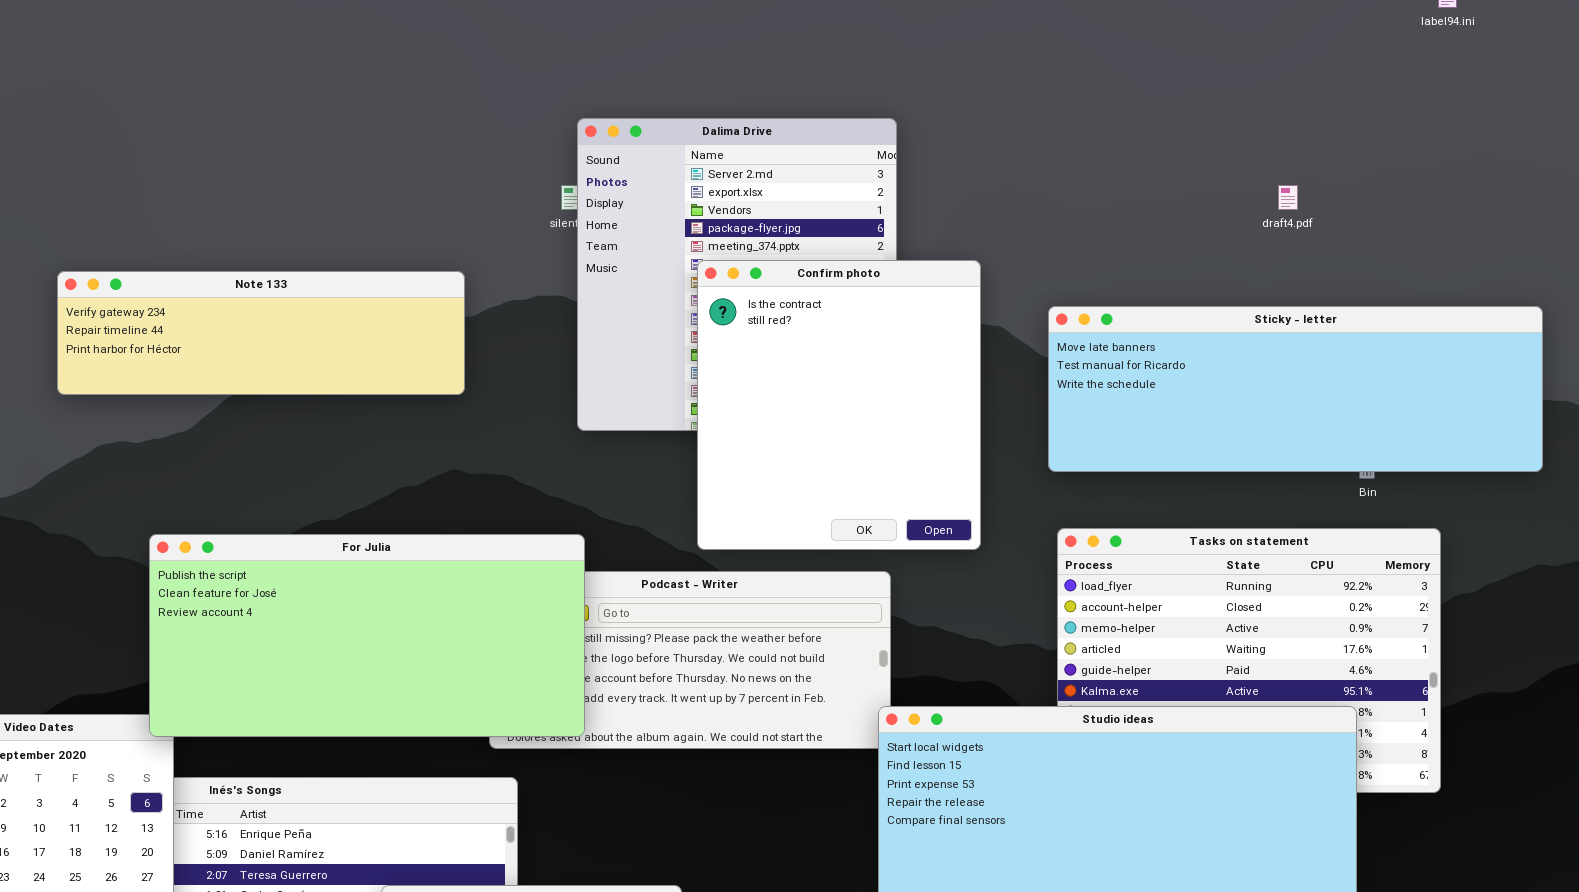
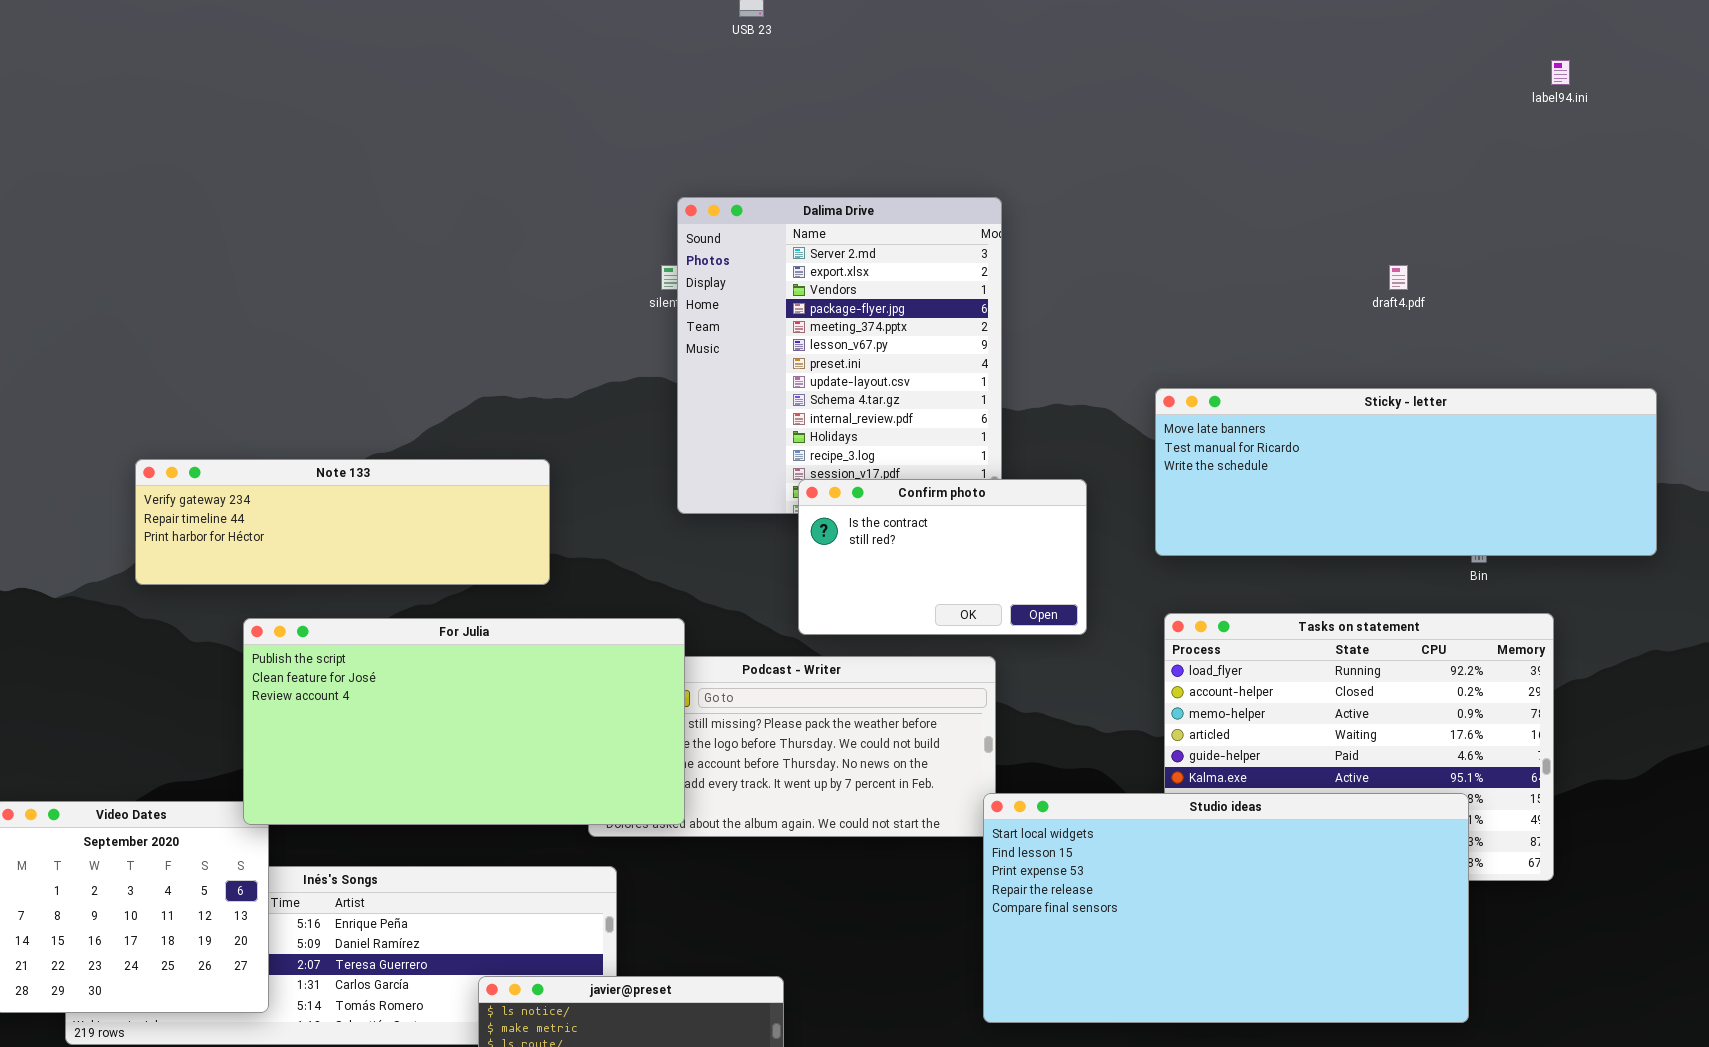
Confirm photo: [697,260,981,550] -> [798,479,1087,635], resized
Note 133: [57,271,465,395] -> [135,459,550,585], moved

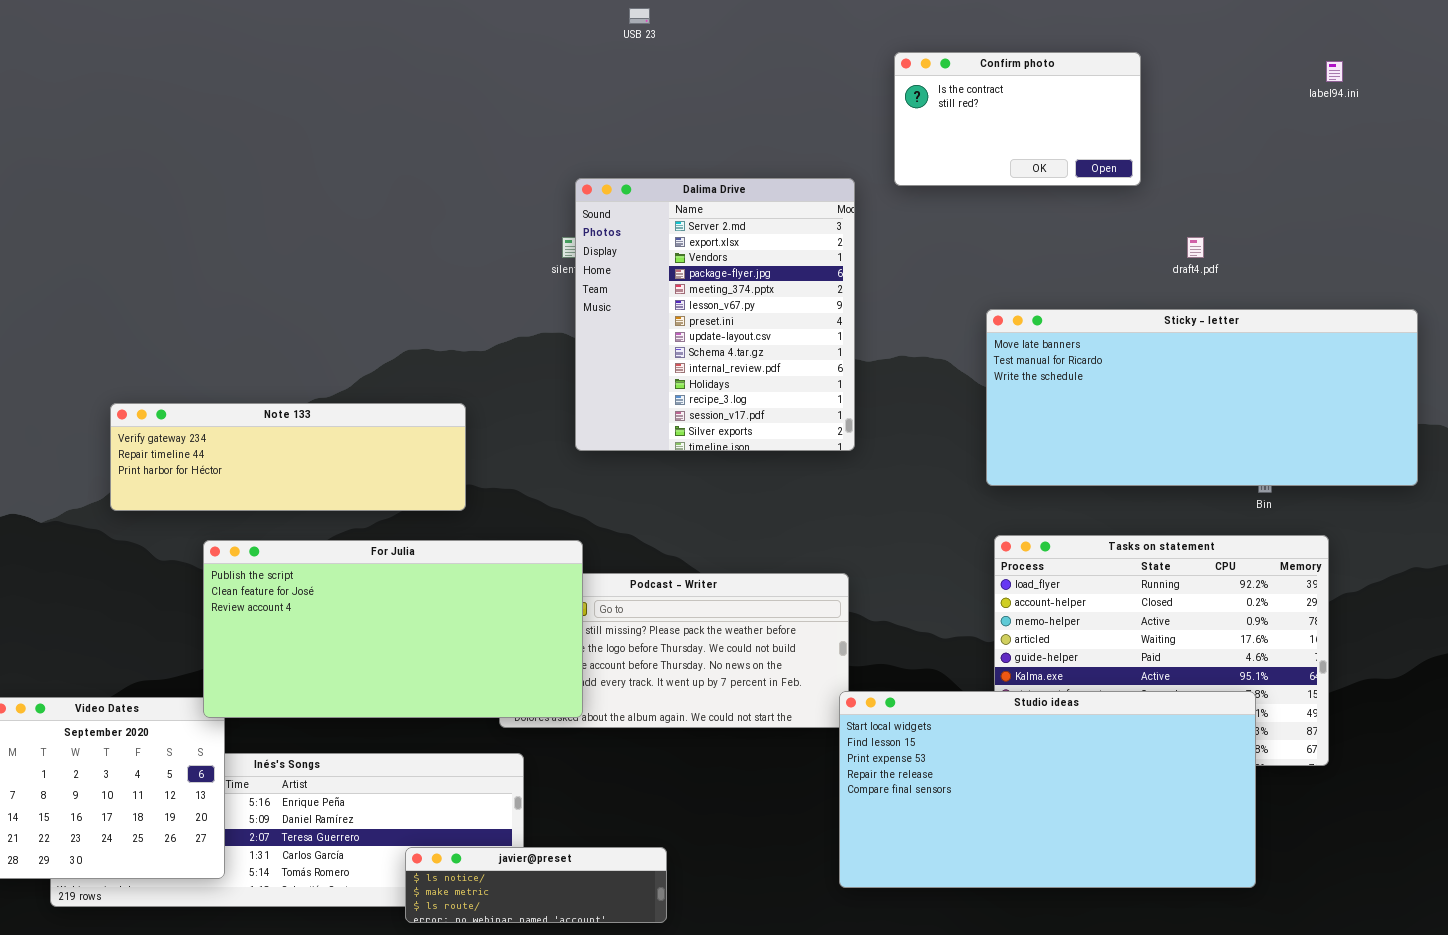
Sticky - letter: [1155,388,1657,556] -> [986,309,1418,486], resized
Confirm photo: [798,479,1087,635] -> [894,52,1141,186], moved

